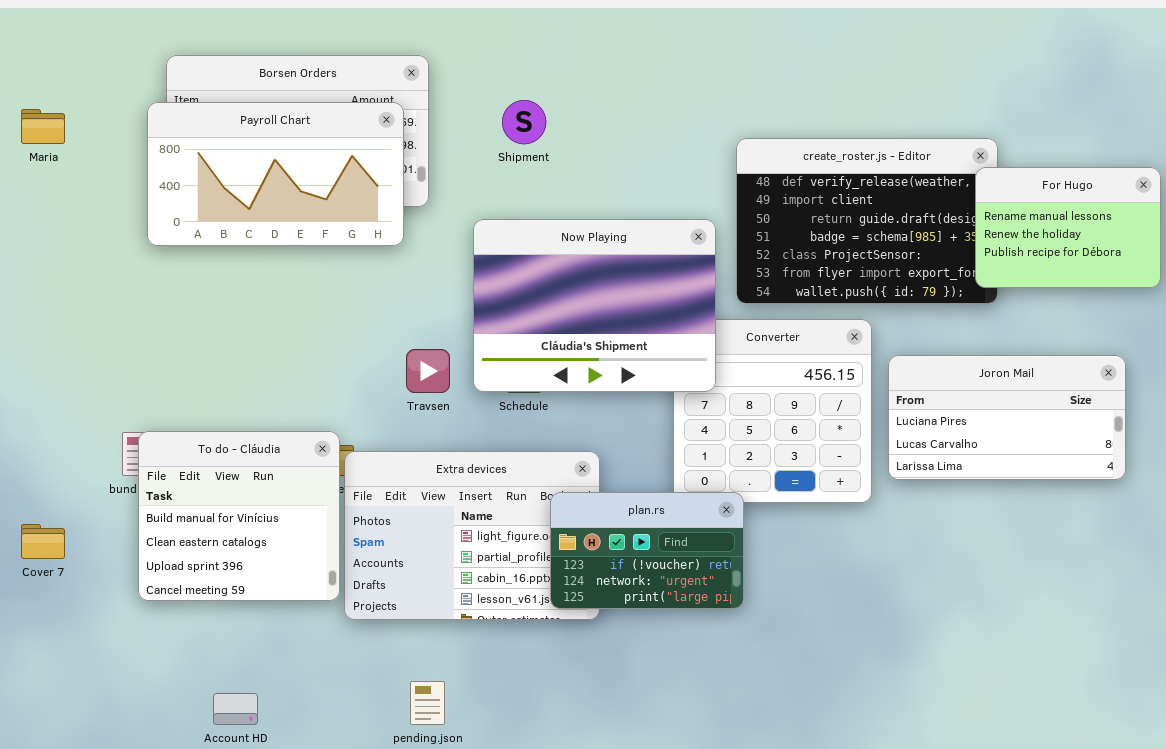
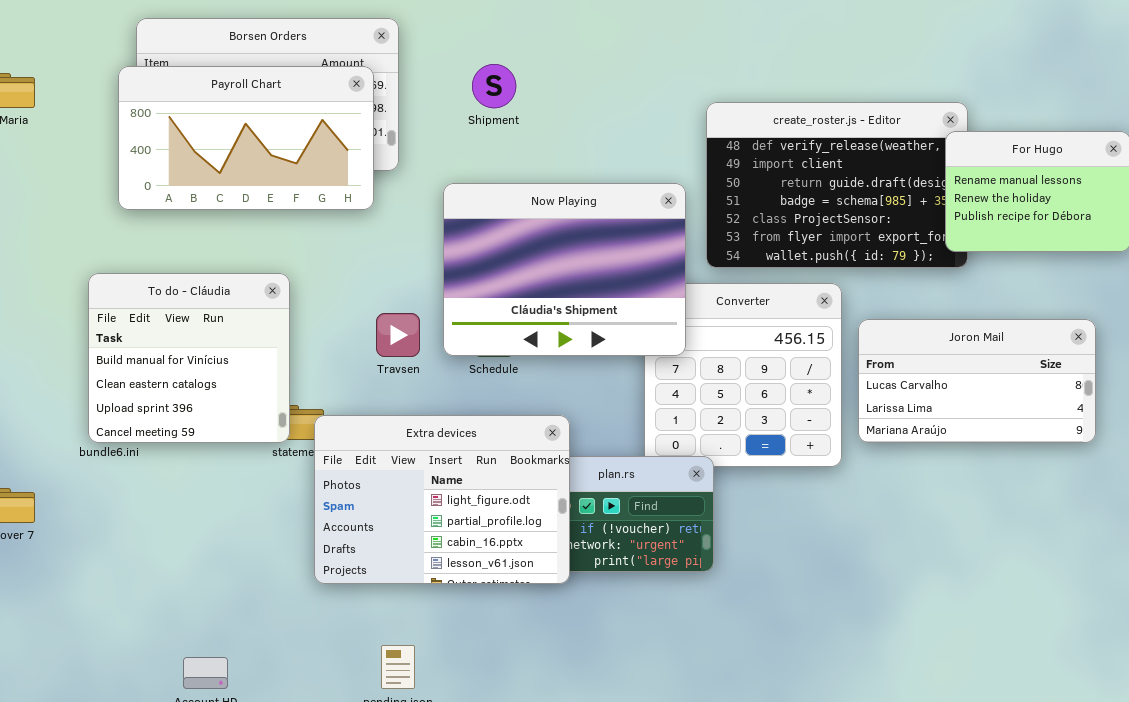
Joron Mail: [888,355,1126,480] -> [858,319,1096,443], scrolled down 1 row
To do - Cláudia: [138,431,340,601] -> [88,273,290,443], moved
Extra devices: [344,451,600,620] -> [314,415,570,584], raised

